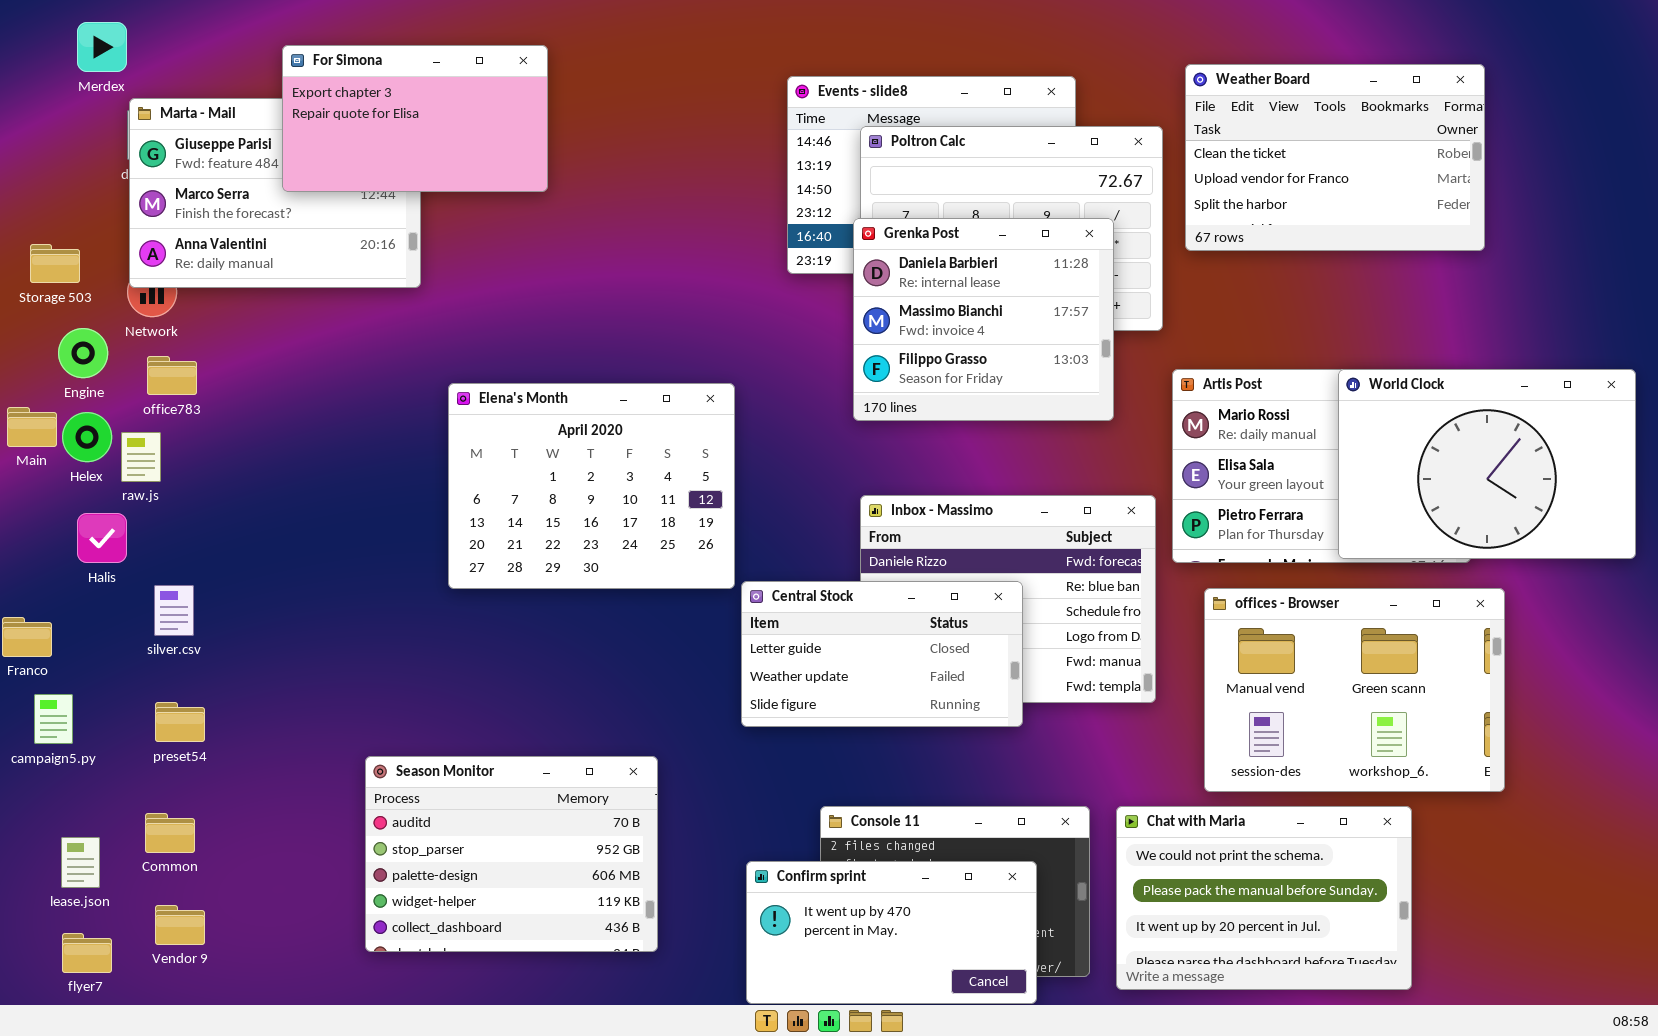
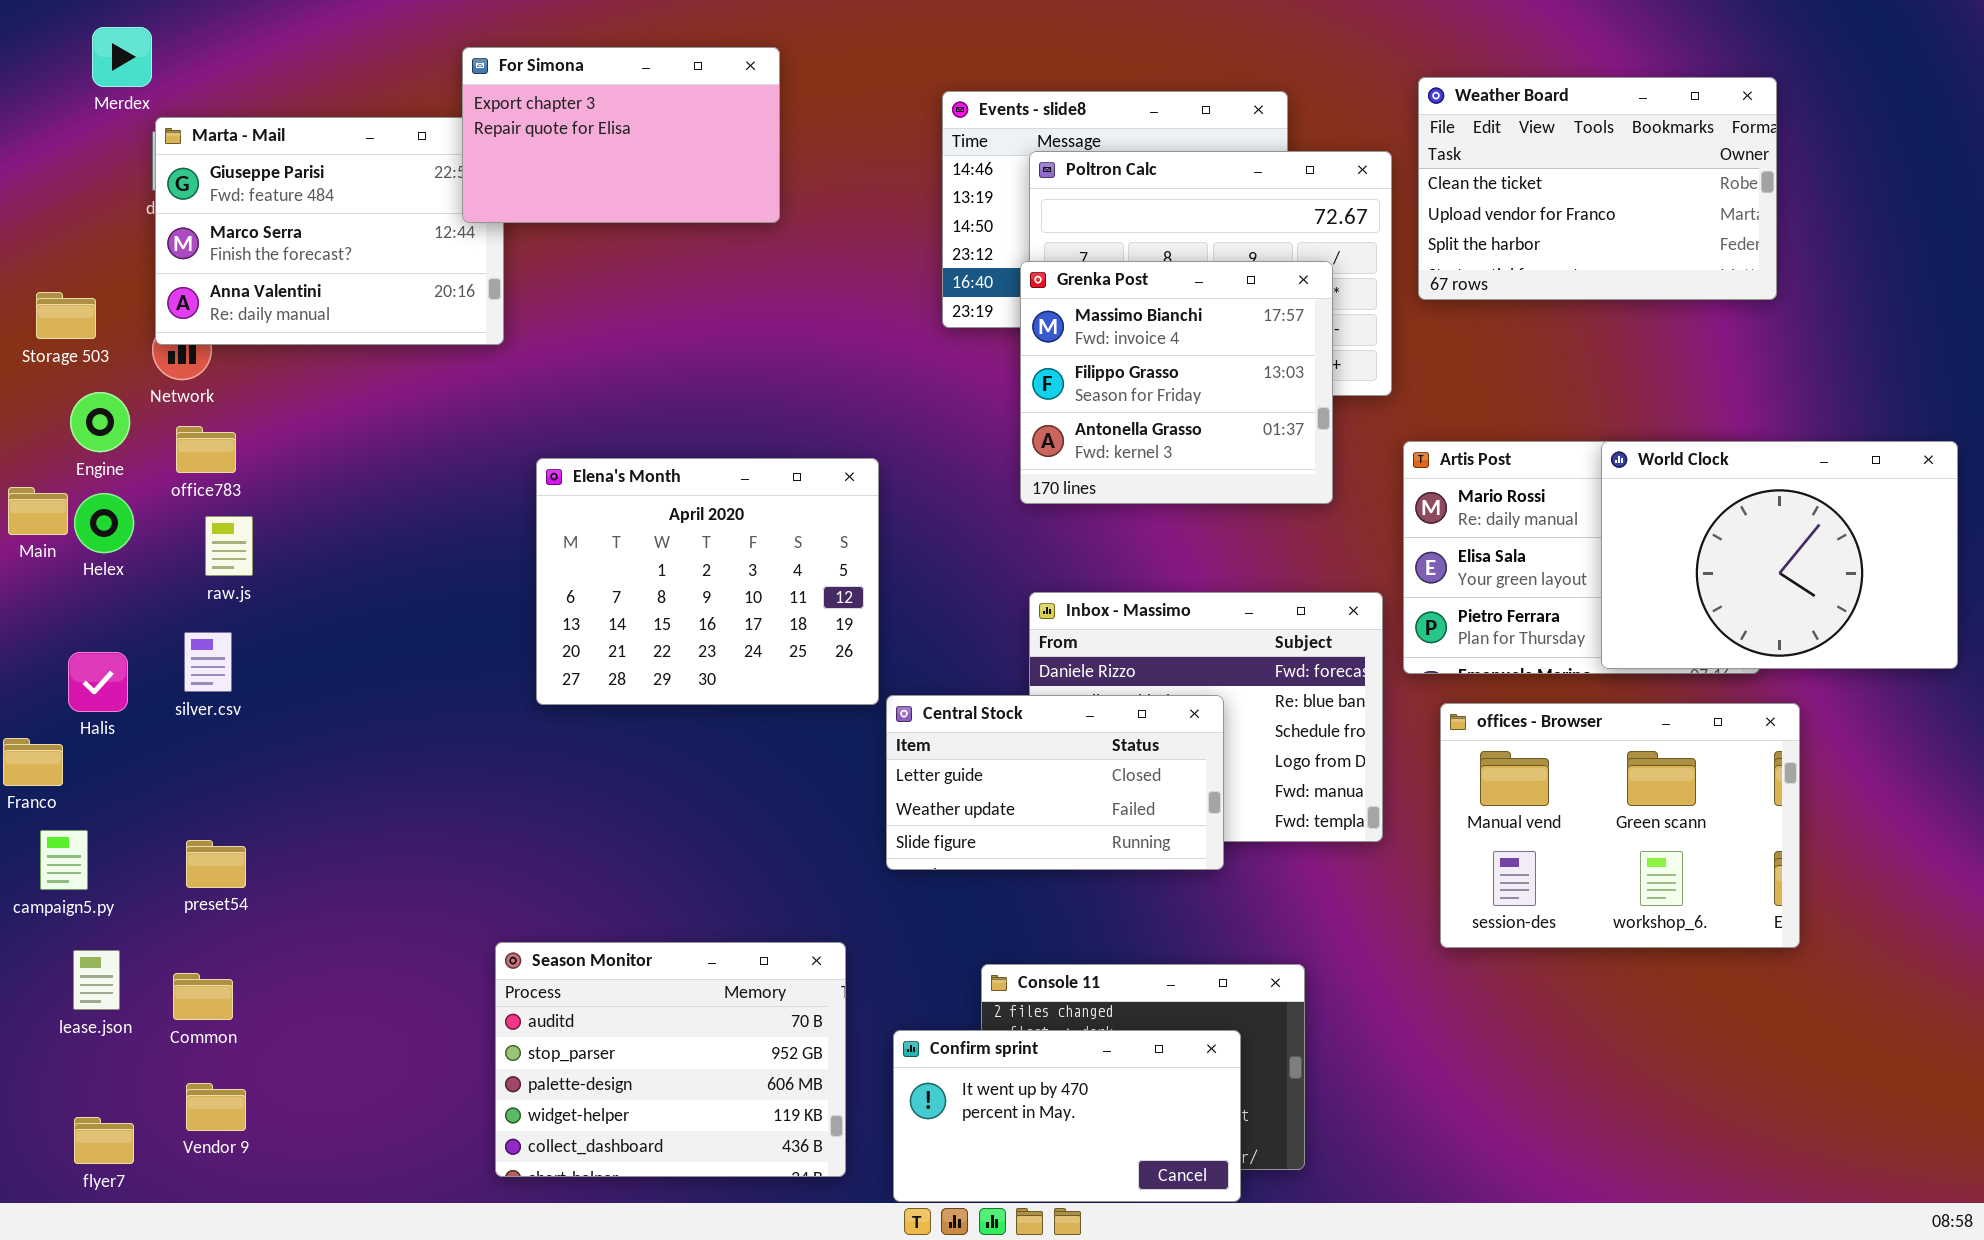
For Simona: [282,45,548,192] -> [462,47,780,223], moved
Grenka Post: [853,218,1114,421] -> [1020,261,1333,504], scrolled down 1 row
raw.js: [121,432,161,482] -> [205,516,253,576], moved
Halis: [77,513,127,563] -> [68,652,128,712], moved
silver.csv: [154,585,194,636] -> [184,632,232,692], moved
Season Monitor: [365,756,658,952] -> [495,942,846,1177], moved
Chat with Maria: [1116,806,1412,990] -> none, closed
lease.json: [61,837,100,888] -> [73,950,120,1010], moved

